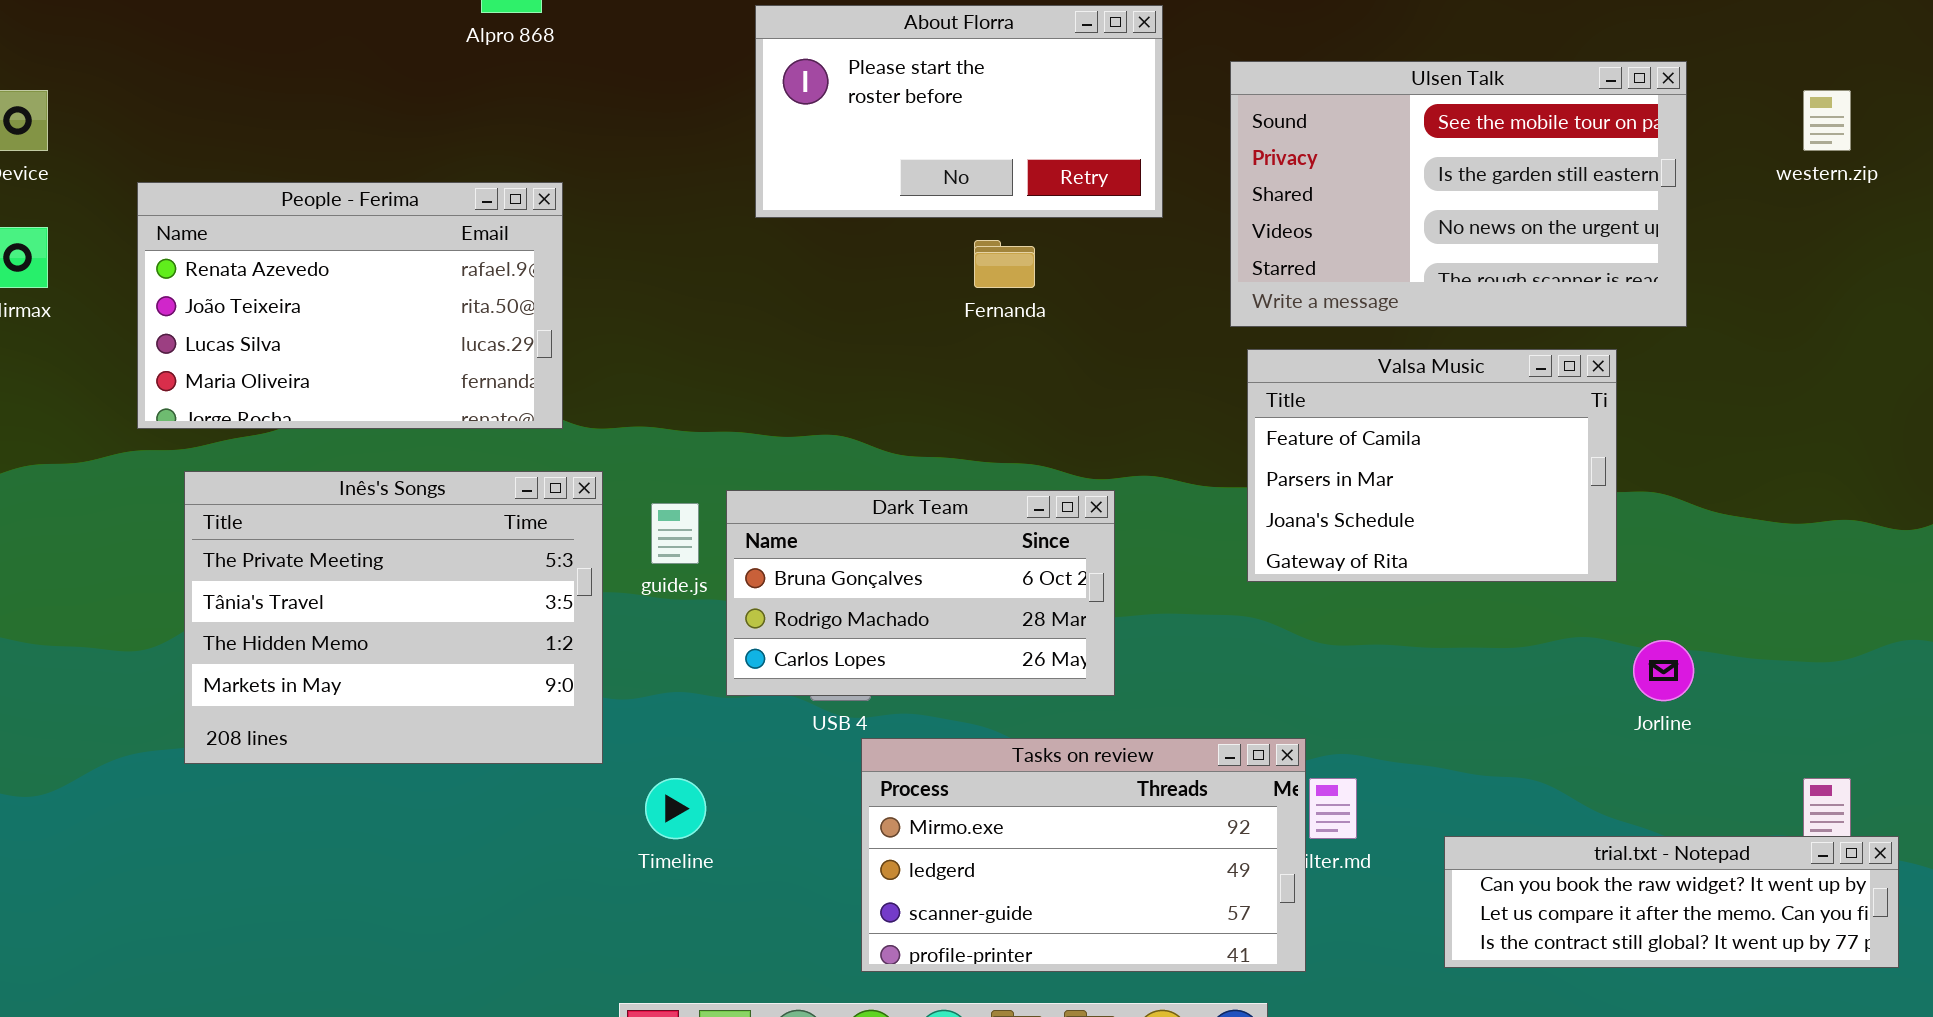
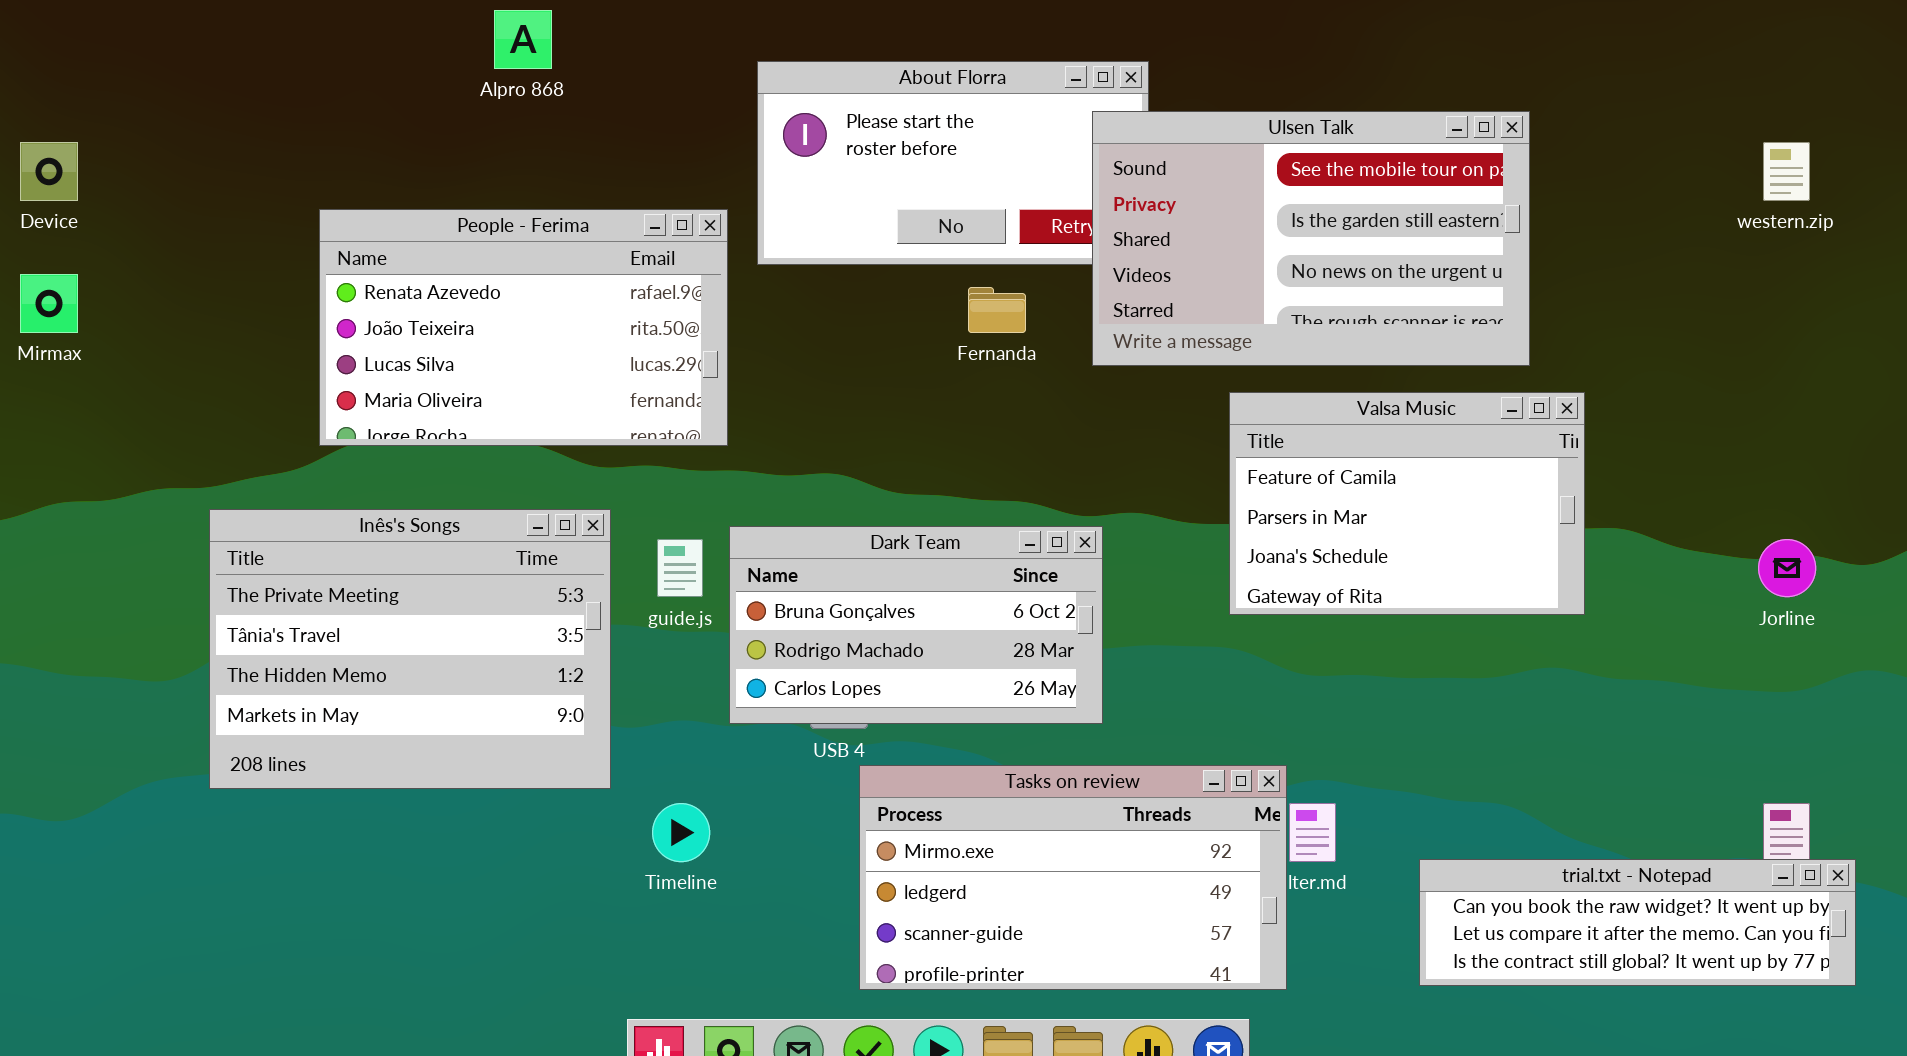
Ulsen Talk: [1230,61,1687,327] -> [1092,111,1530,366], moved
People - Ferima: [137,182,563,429] -> [319,209,728,446], moved
Jorline: [1633,640,1694,701] -> [1758,539,1816,597], moved

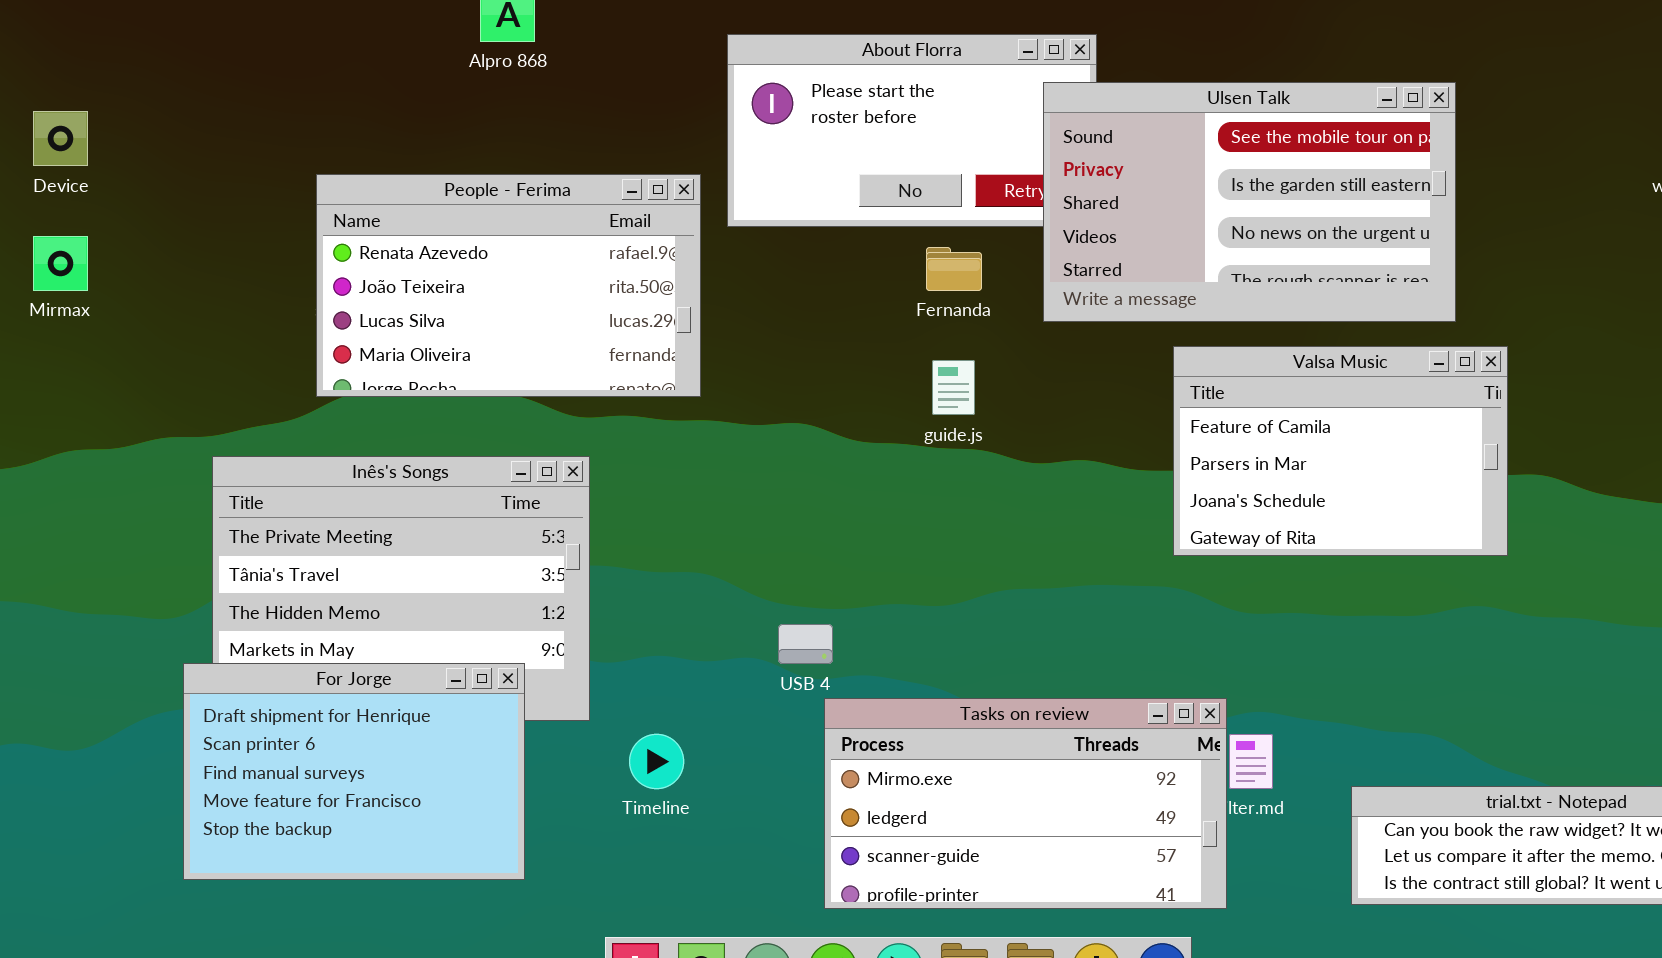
Dark Team: [729,526,1103,724] -> none, closed
guide.js: [657,539,703,597] -> [932,360,975,415], moved
For Jorge: none -> [183,663,525,880], opened

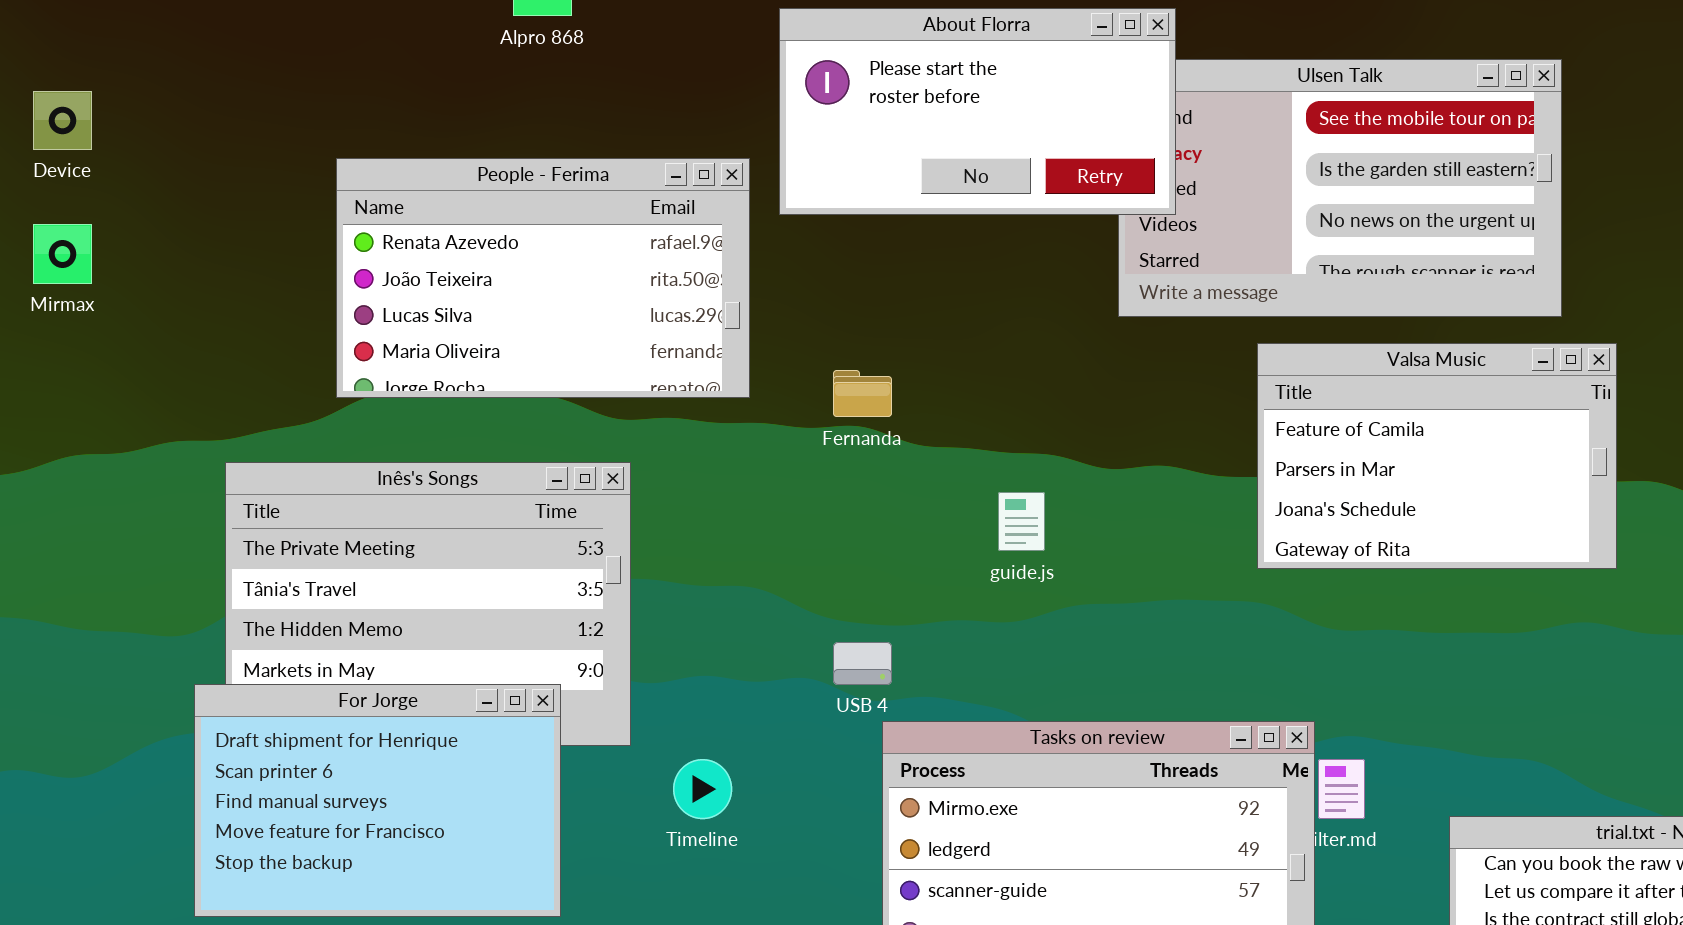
About Florra: [727,34,1097,227] -> [779,8,1176,215], raised
Fernanda: [926,247,982,291] -> [833,370,892,417], moved
guide.js: [932,360,975,415] -> [998,492,1045,551], moved

